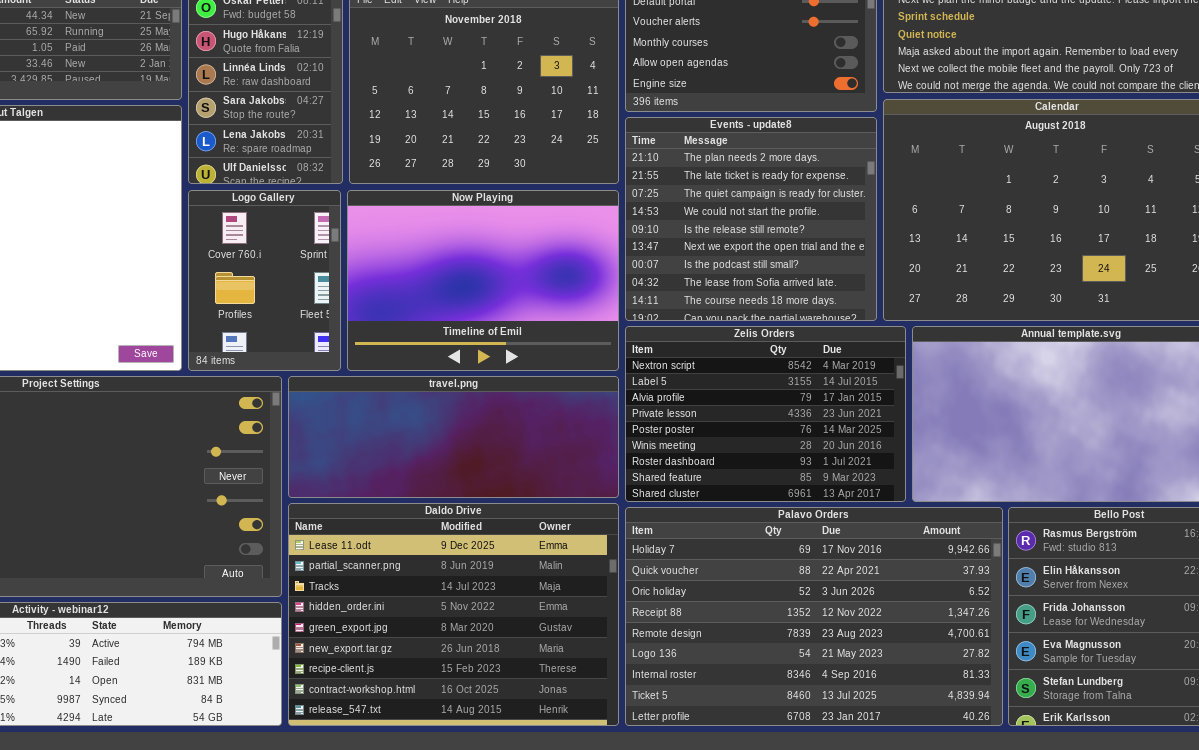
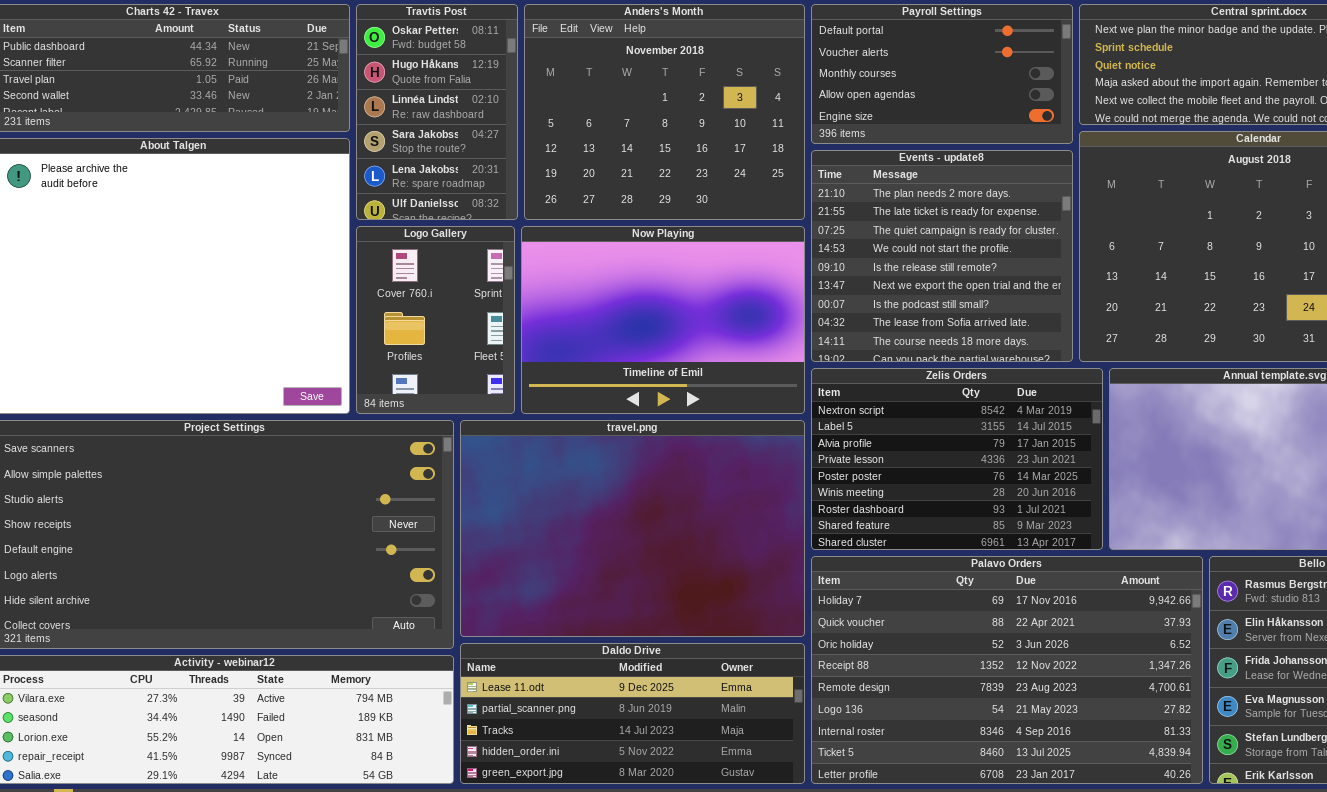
travel.png: [288,376,619,498] -> [460,420,805,637], resized
Daldo Drive: [288,503,619,726] -> [460,643,805,784], resized

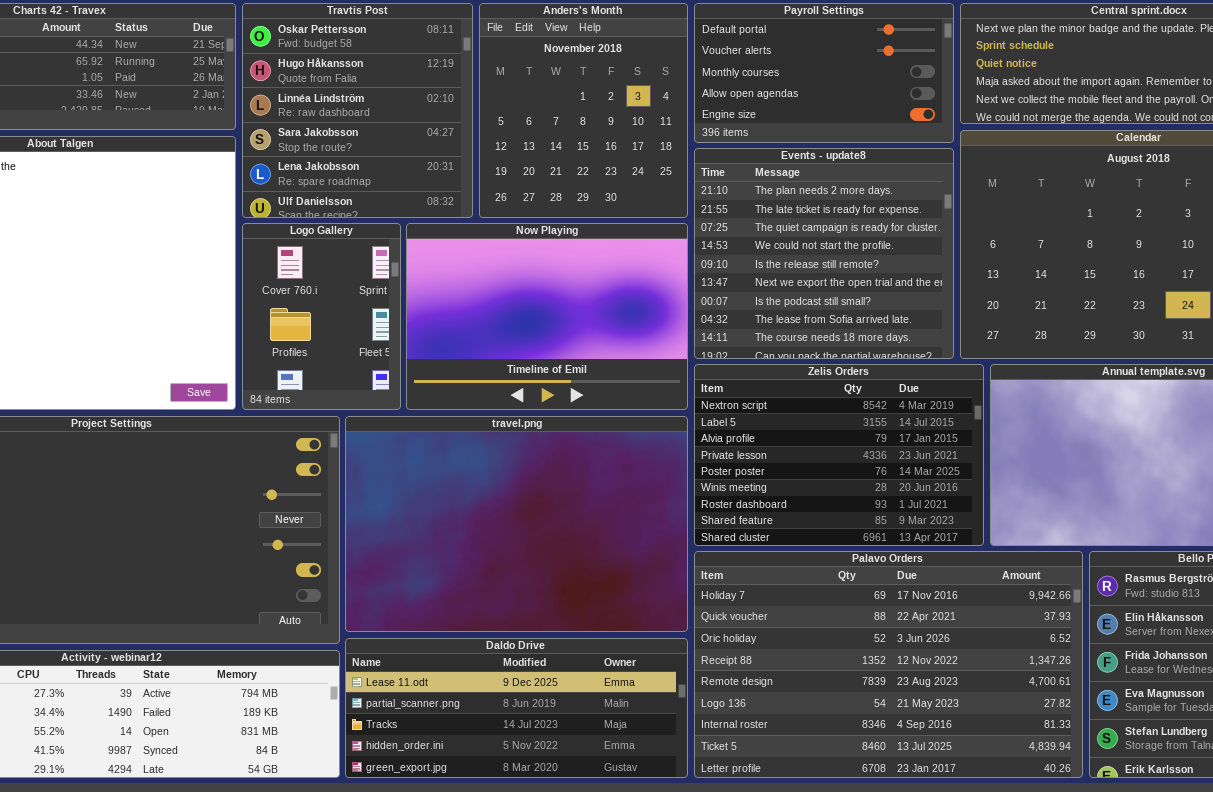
Travtis Post: [356,4,518,220] -> [242,3,473,218], resized
Anders's Month: [524,4,805,220] -> [479,3,688,218], resized

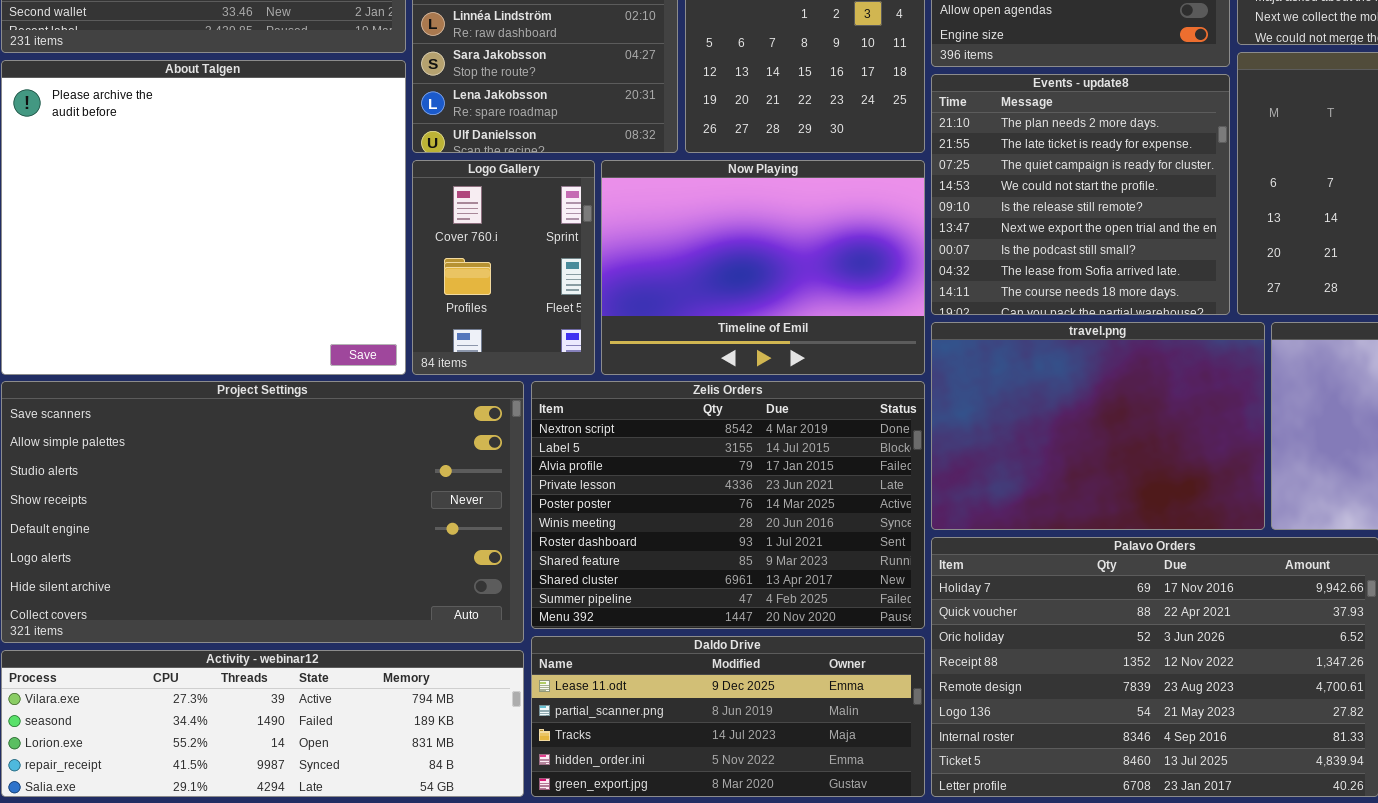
Zelis Orders: [694,364,984,546] -> [531,381,925,629], moved, resized
travel.png: [345,416,688,632] -> [931,322,1265,530], moved, resized

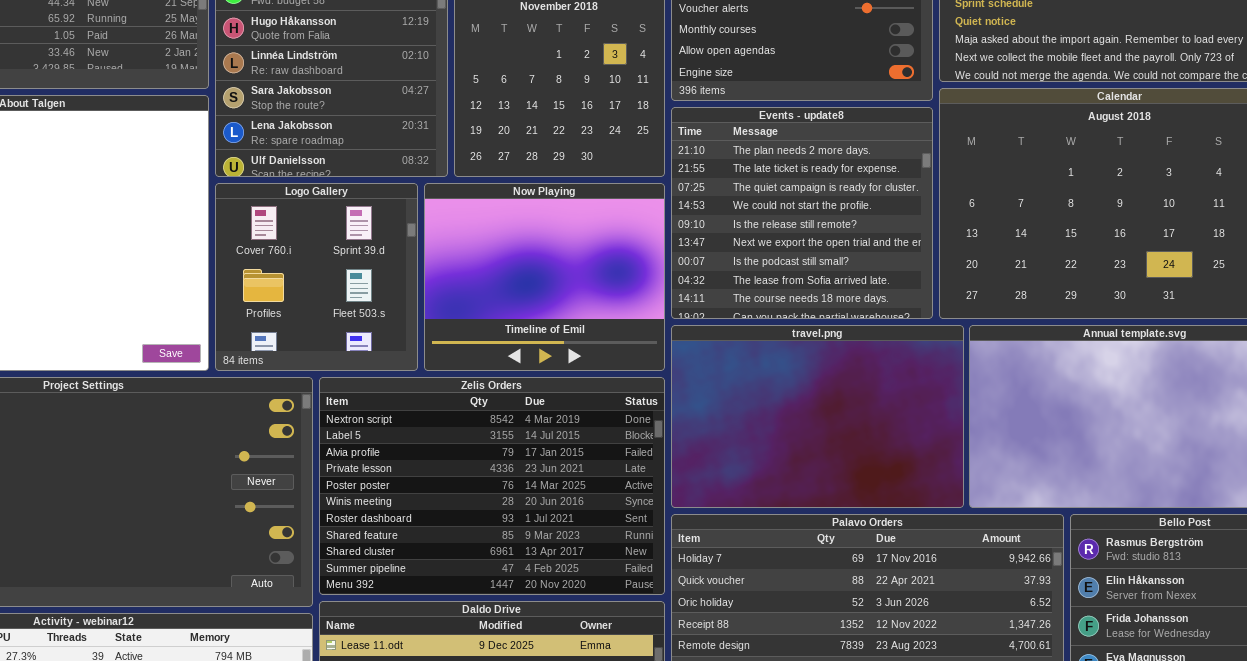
Logo Gallery: [412,160,595,375] -> [215,183,418,371], resized
Now Playing: [601,160,925,375] -> [424,183,665,371], resized

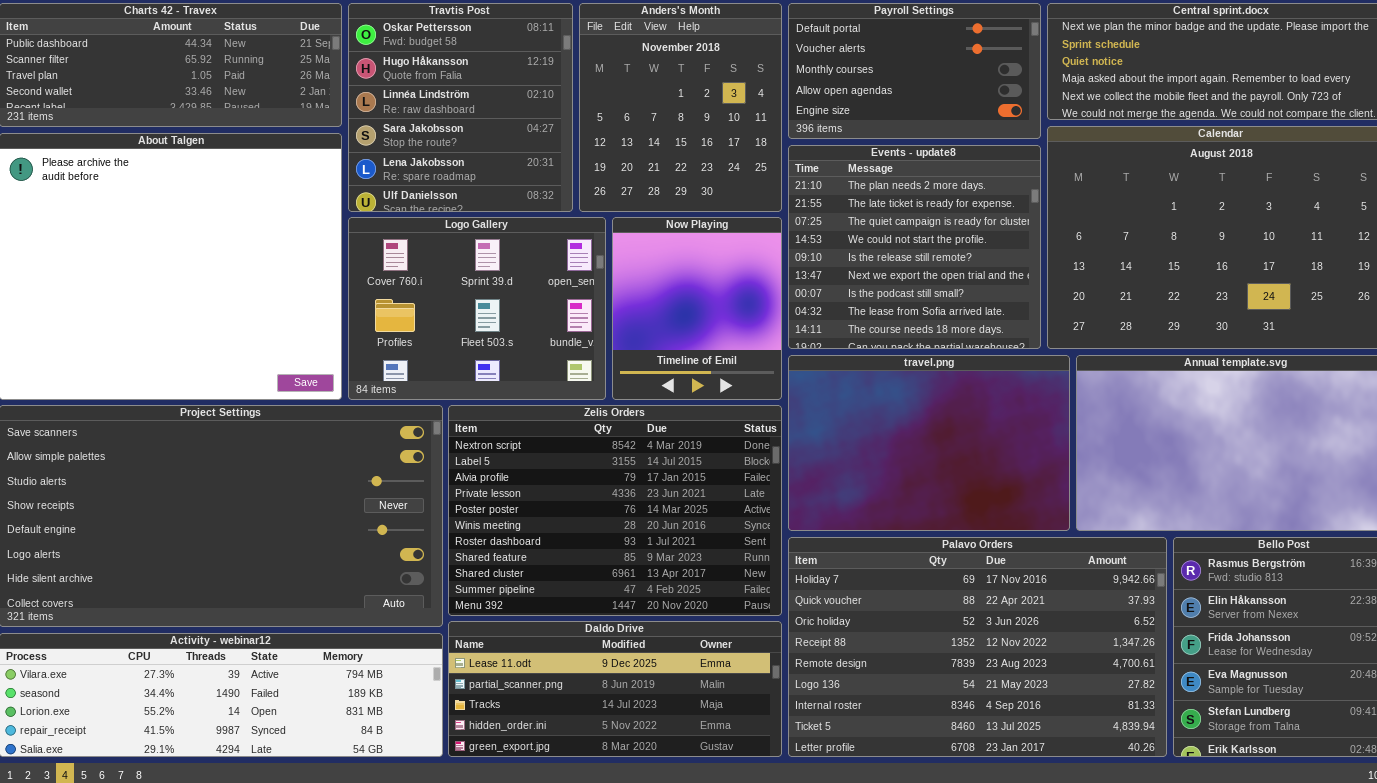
Logo Gallery: [215,183,418,371] -> [348,217,606,400], resized
Now Playing: [424,183,665,371] -> [612,217,782,400], resized

